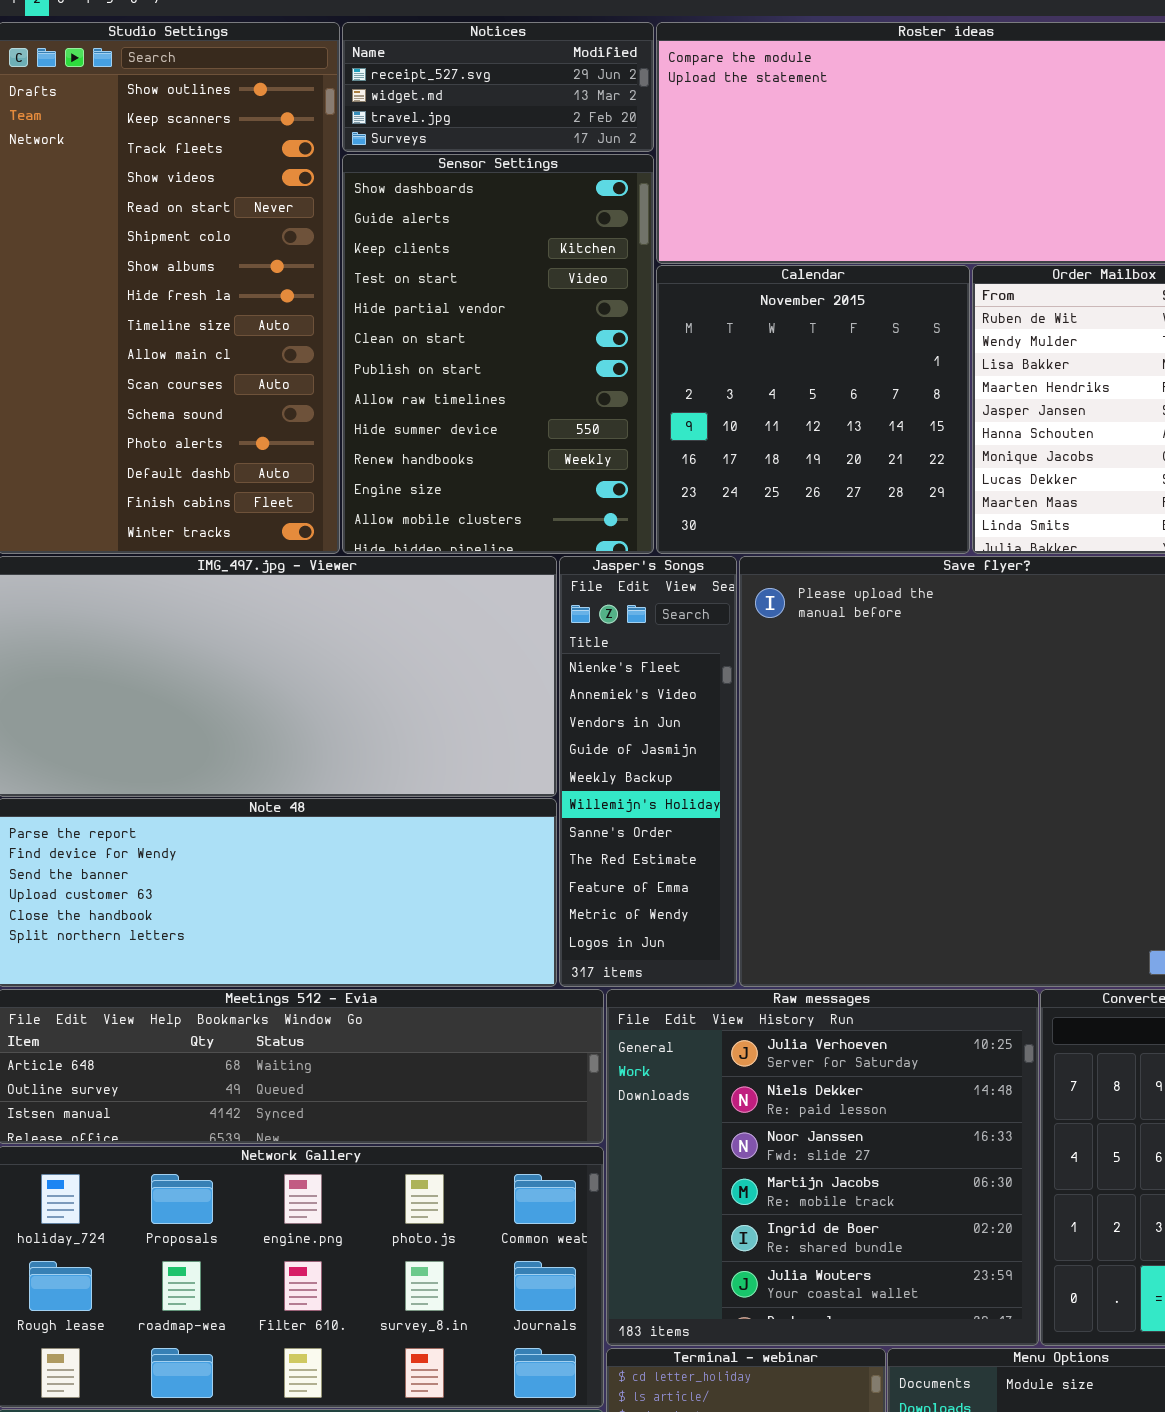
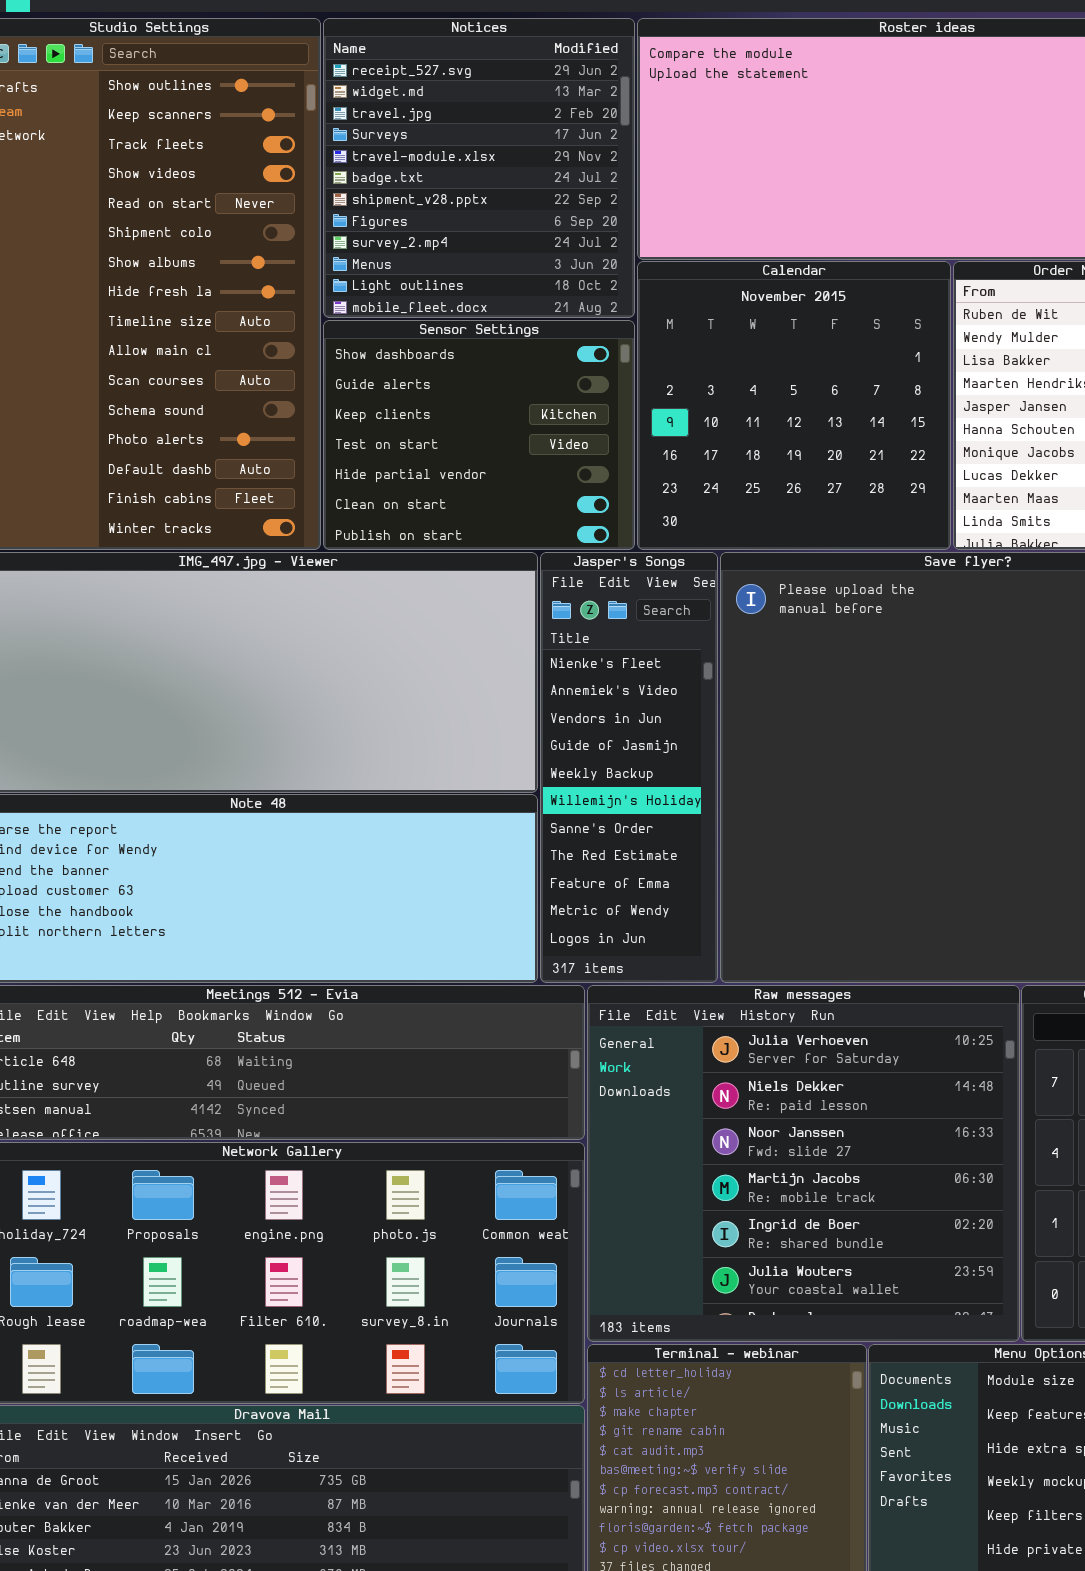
Notices: [342,22,654,152] -> [323,18,635,318], resized
Sensor Settings: [342,154,654,554] -> [323,320,635,550], resized

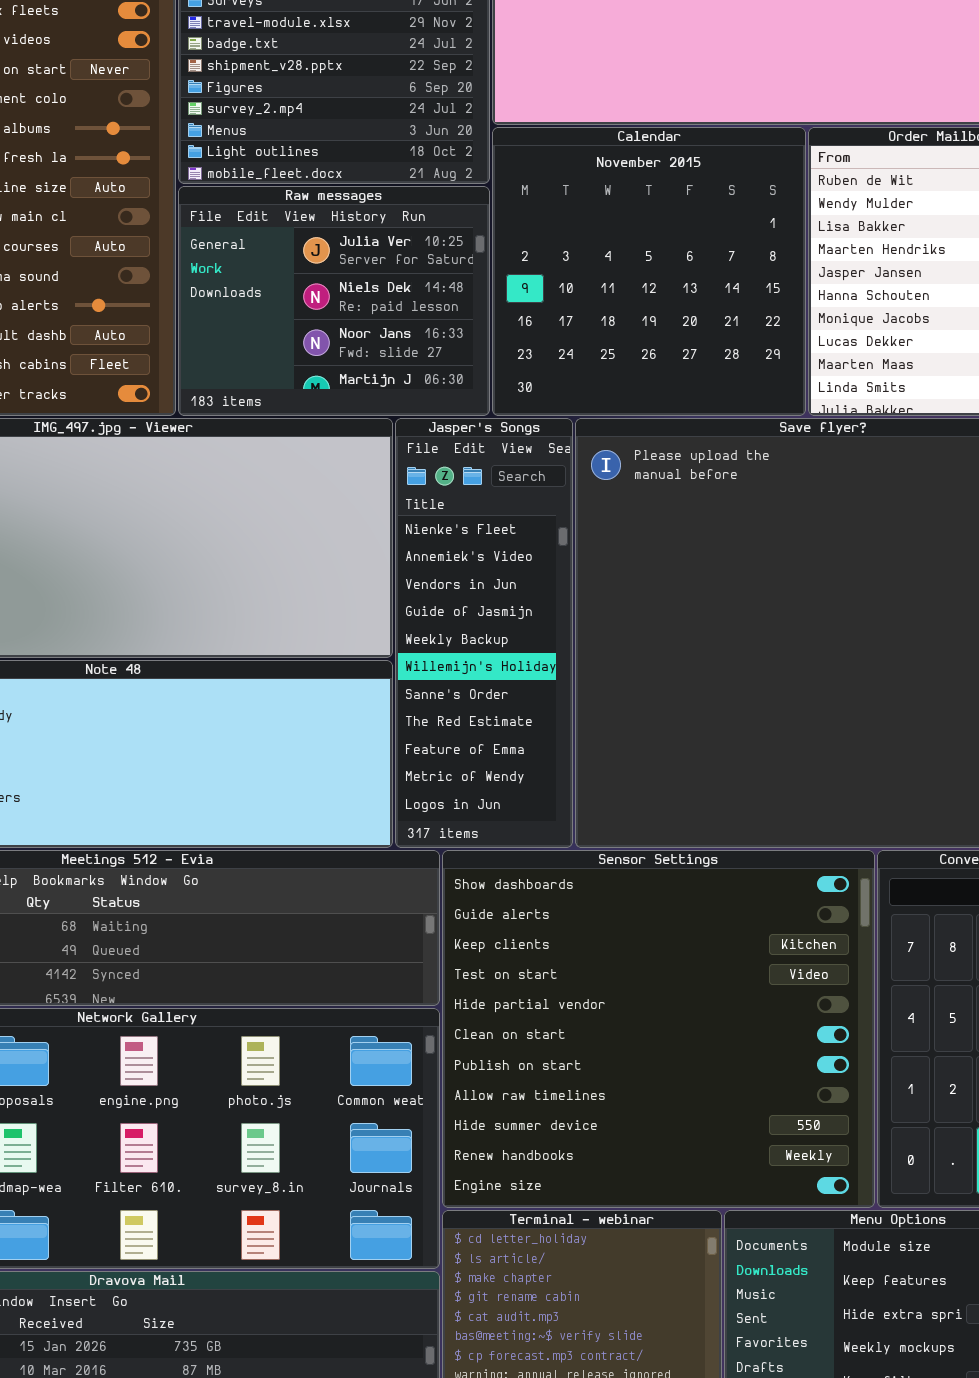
Sensor Settings: [323,320,635,550] -> [442,850,875,1208], moved, resized
Raw messages: [587,985,1020,1342] -> [178,186,490,416], moved, resized

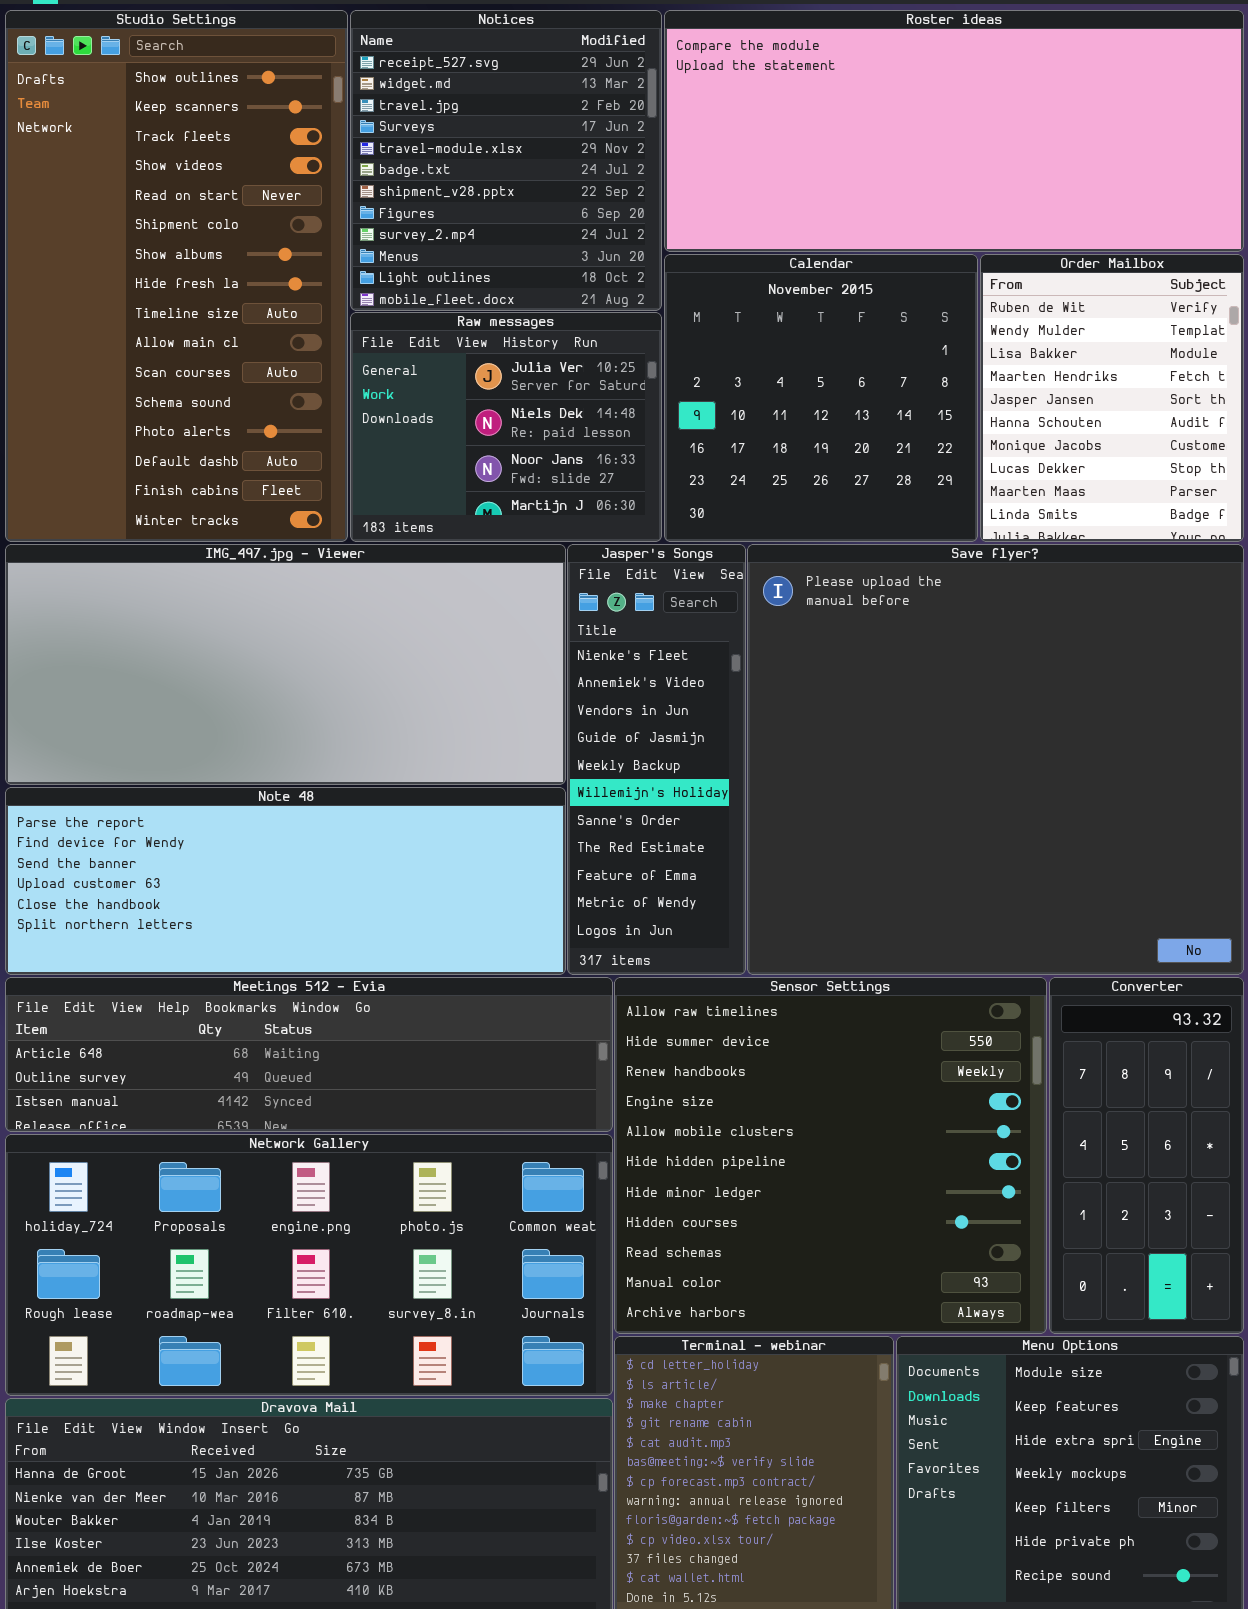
Sensor Settings: [442,850,875,1208] -> [614,977,1047,1334], scrolled down 7 rows

